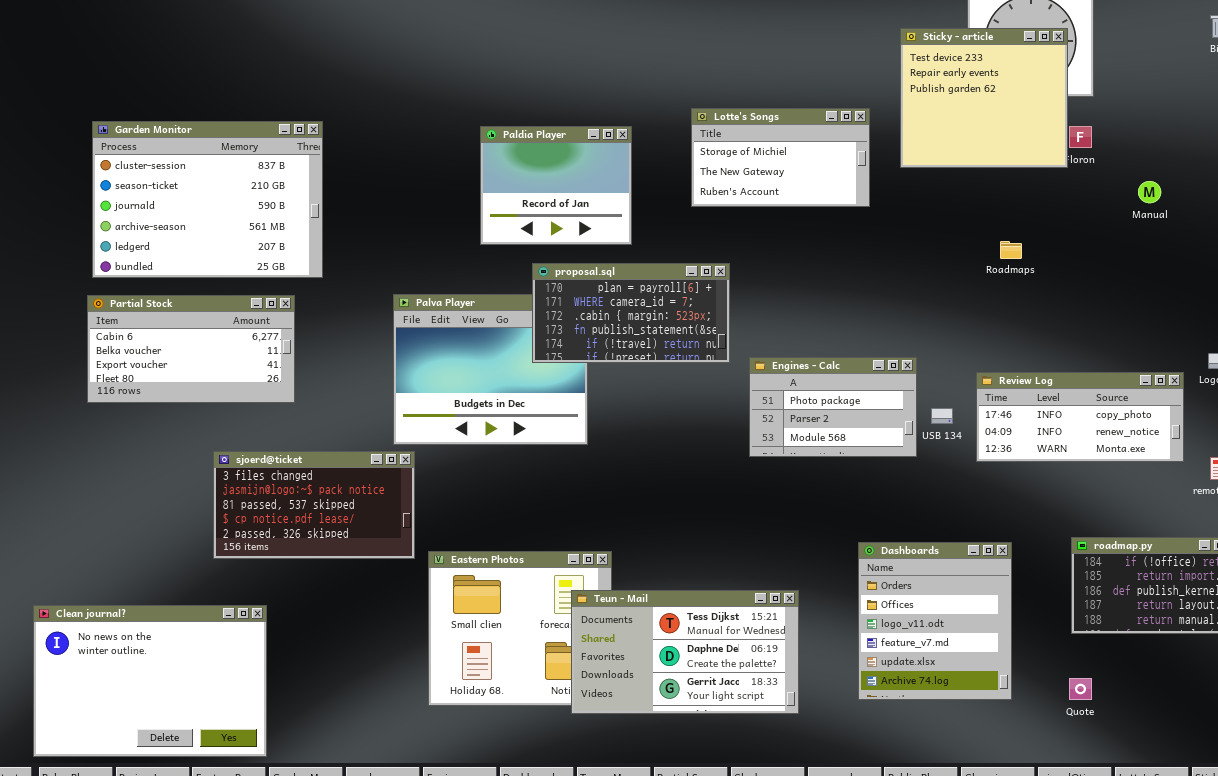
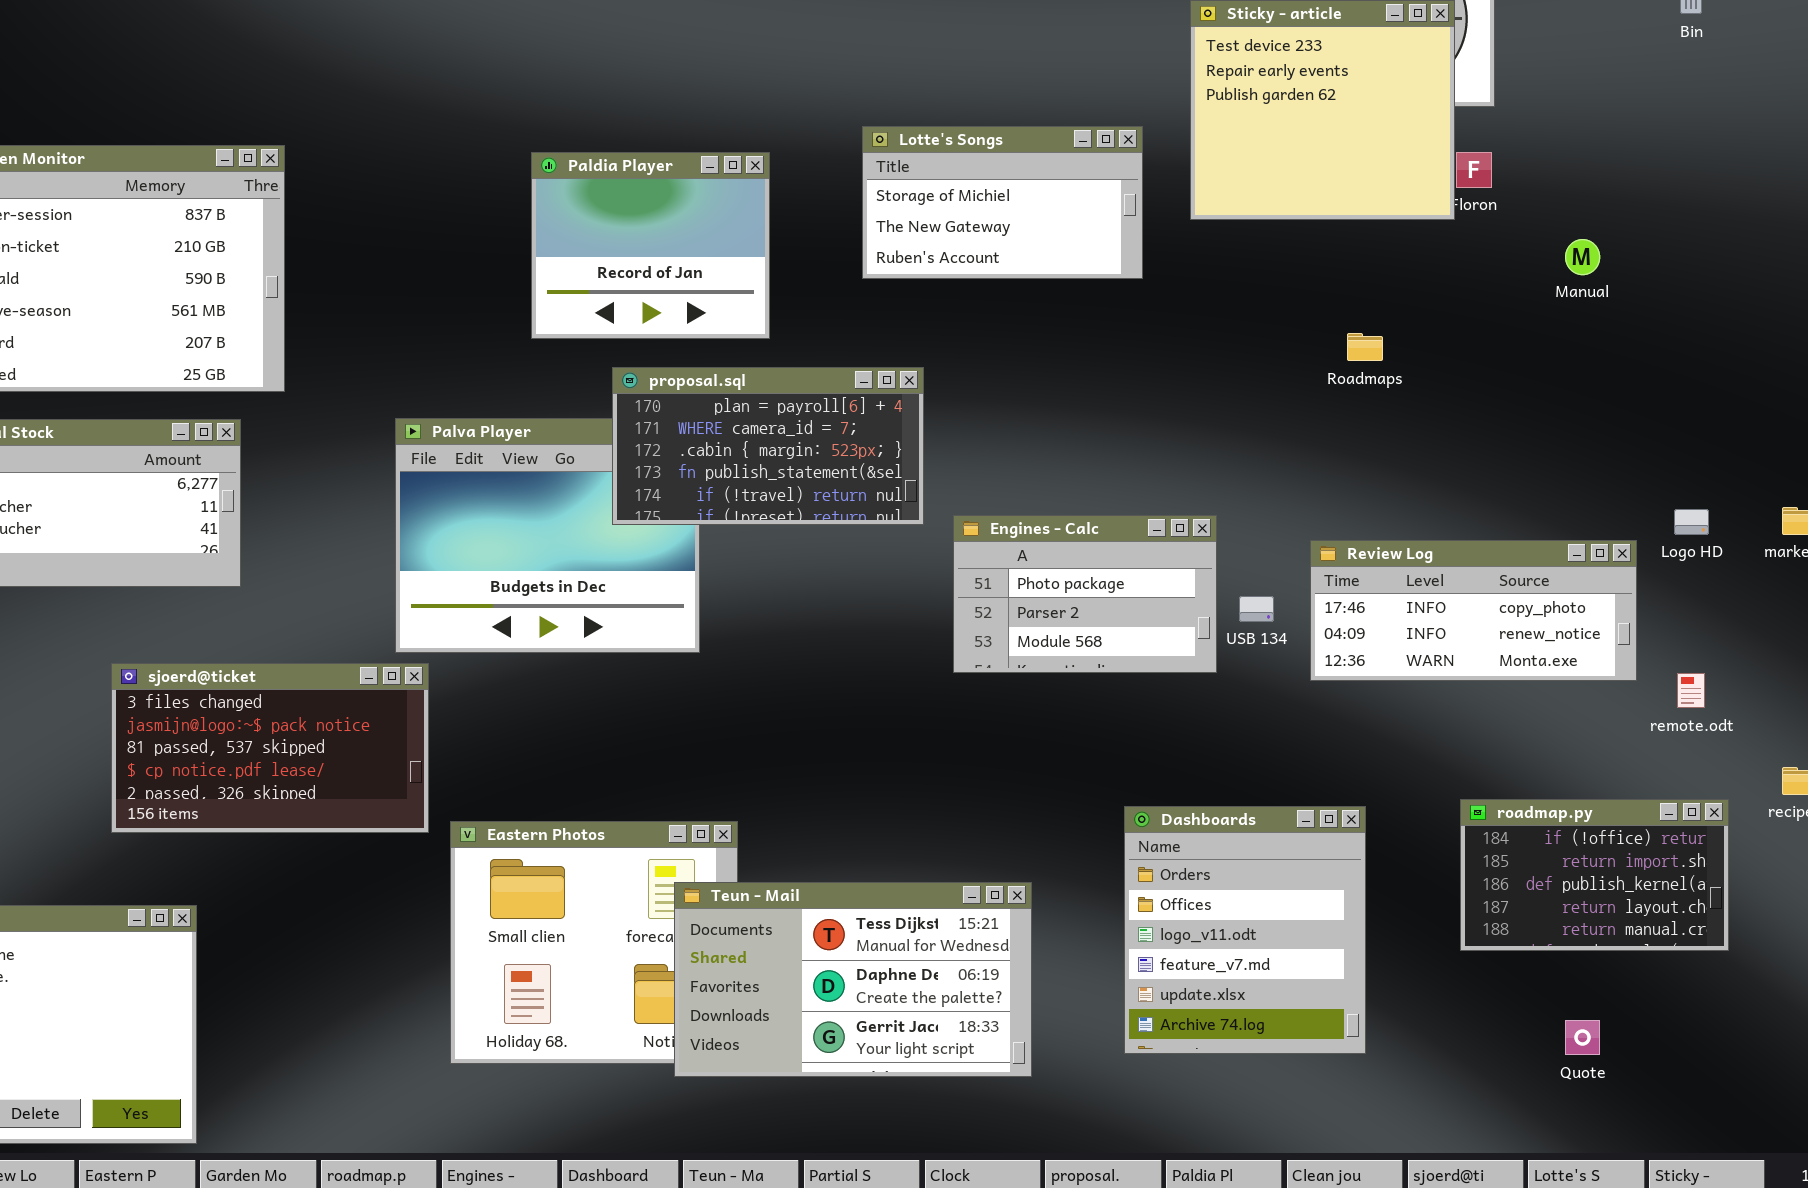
Quote: [1069,678,1092,700] -> [1565,1020,1600,1055], moved

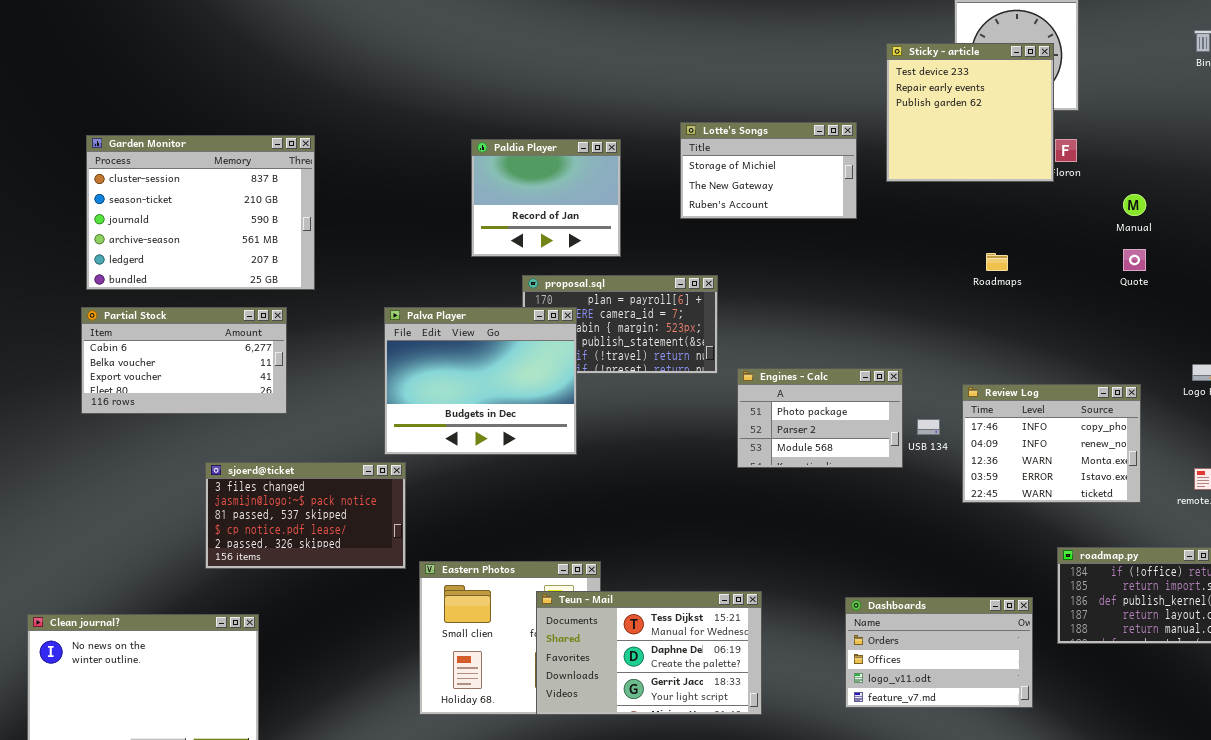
Palva Player: [395,418,700,653] -> [384,307,577,455], raised
Review Log: [1310,540,1637,681] -> [962,384,1141,503], resized
Dashboards: [1124,806,1366,1054] -> [845,597,1033,708], resized
Teun - Mail: [674,882,1032,1077] -> [536,591,762,715], moved
Quote: [1565,1020,1600,1055] -> [1123,249,1146,271], moved

